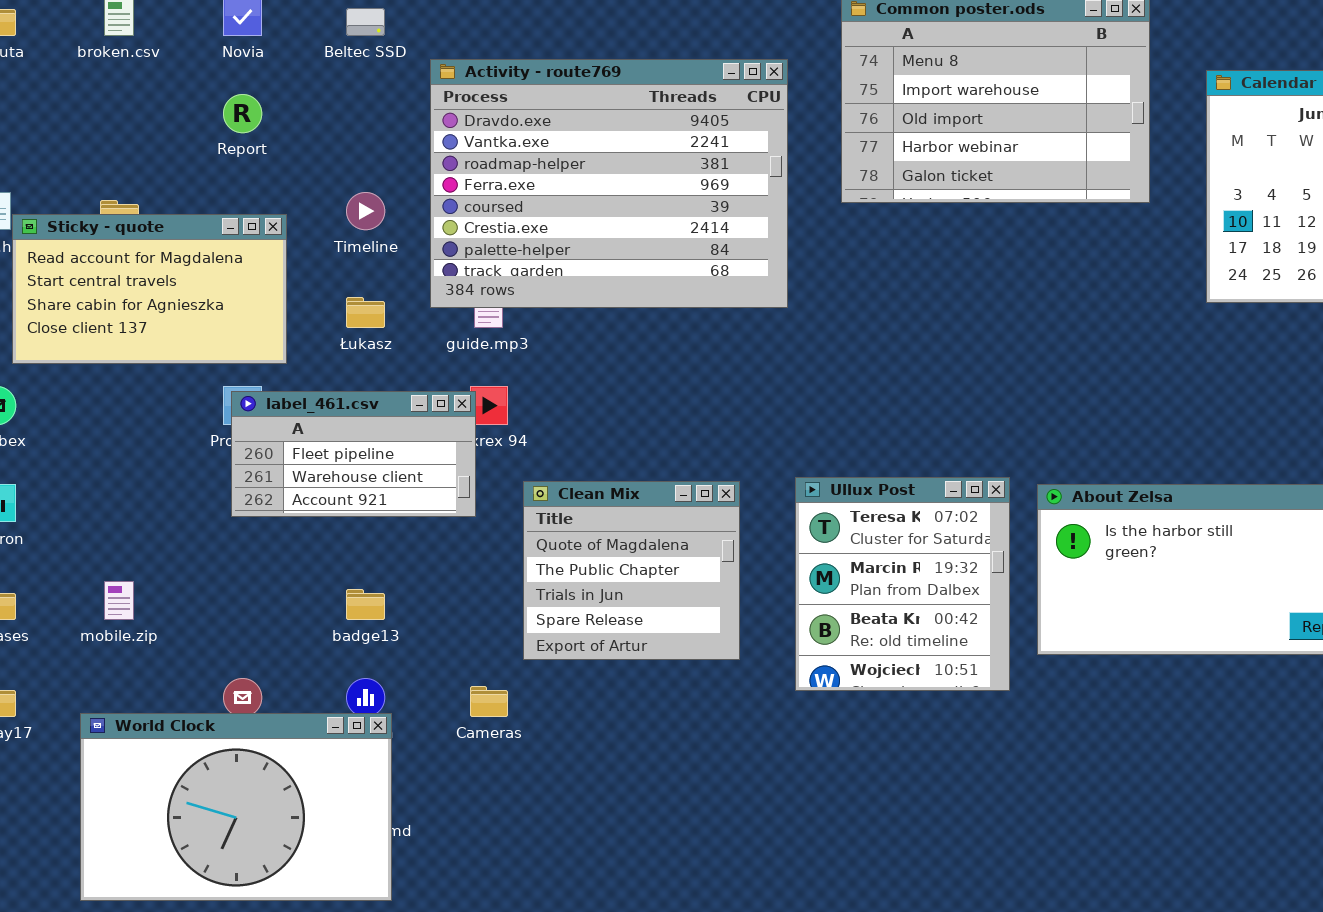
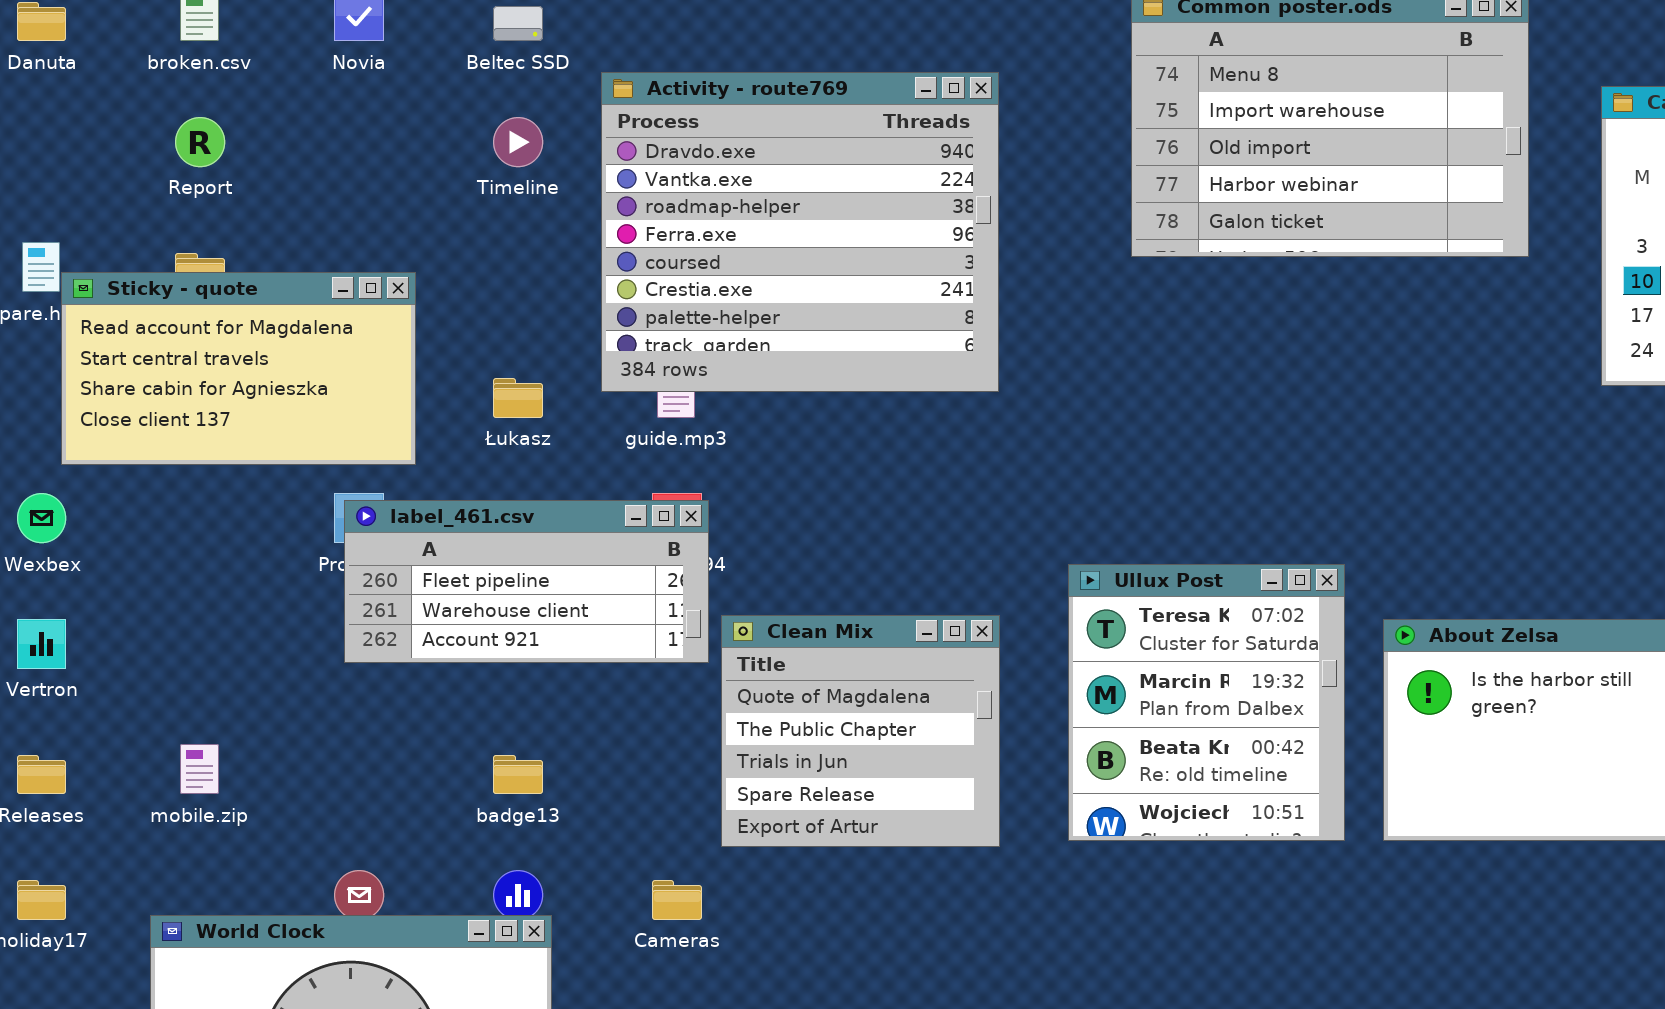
Activity - route769: [430,59,788,308] -> [601,72,999,392], resized
Report: [223,94,262,133] -> [175,117,225,167], moved
Timeline: [346,192,385,230] -> [493,117,543,167], moved
label_461.csv: [231,391,476,517] -> [344,500,709,663], resized
Ullux Post: [795,477,1010,691] -> [1068,564,1345,841], moved

